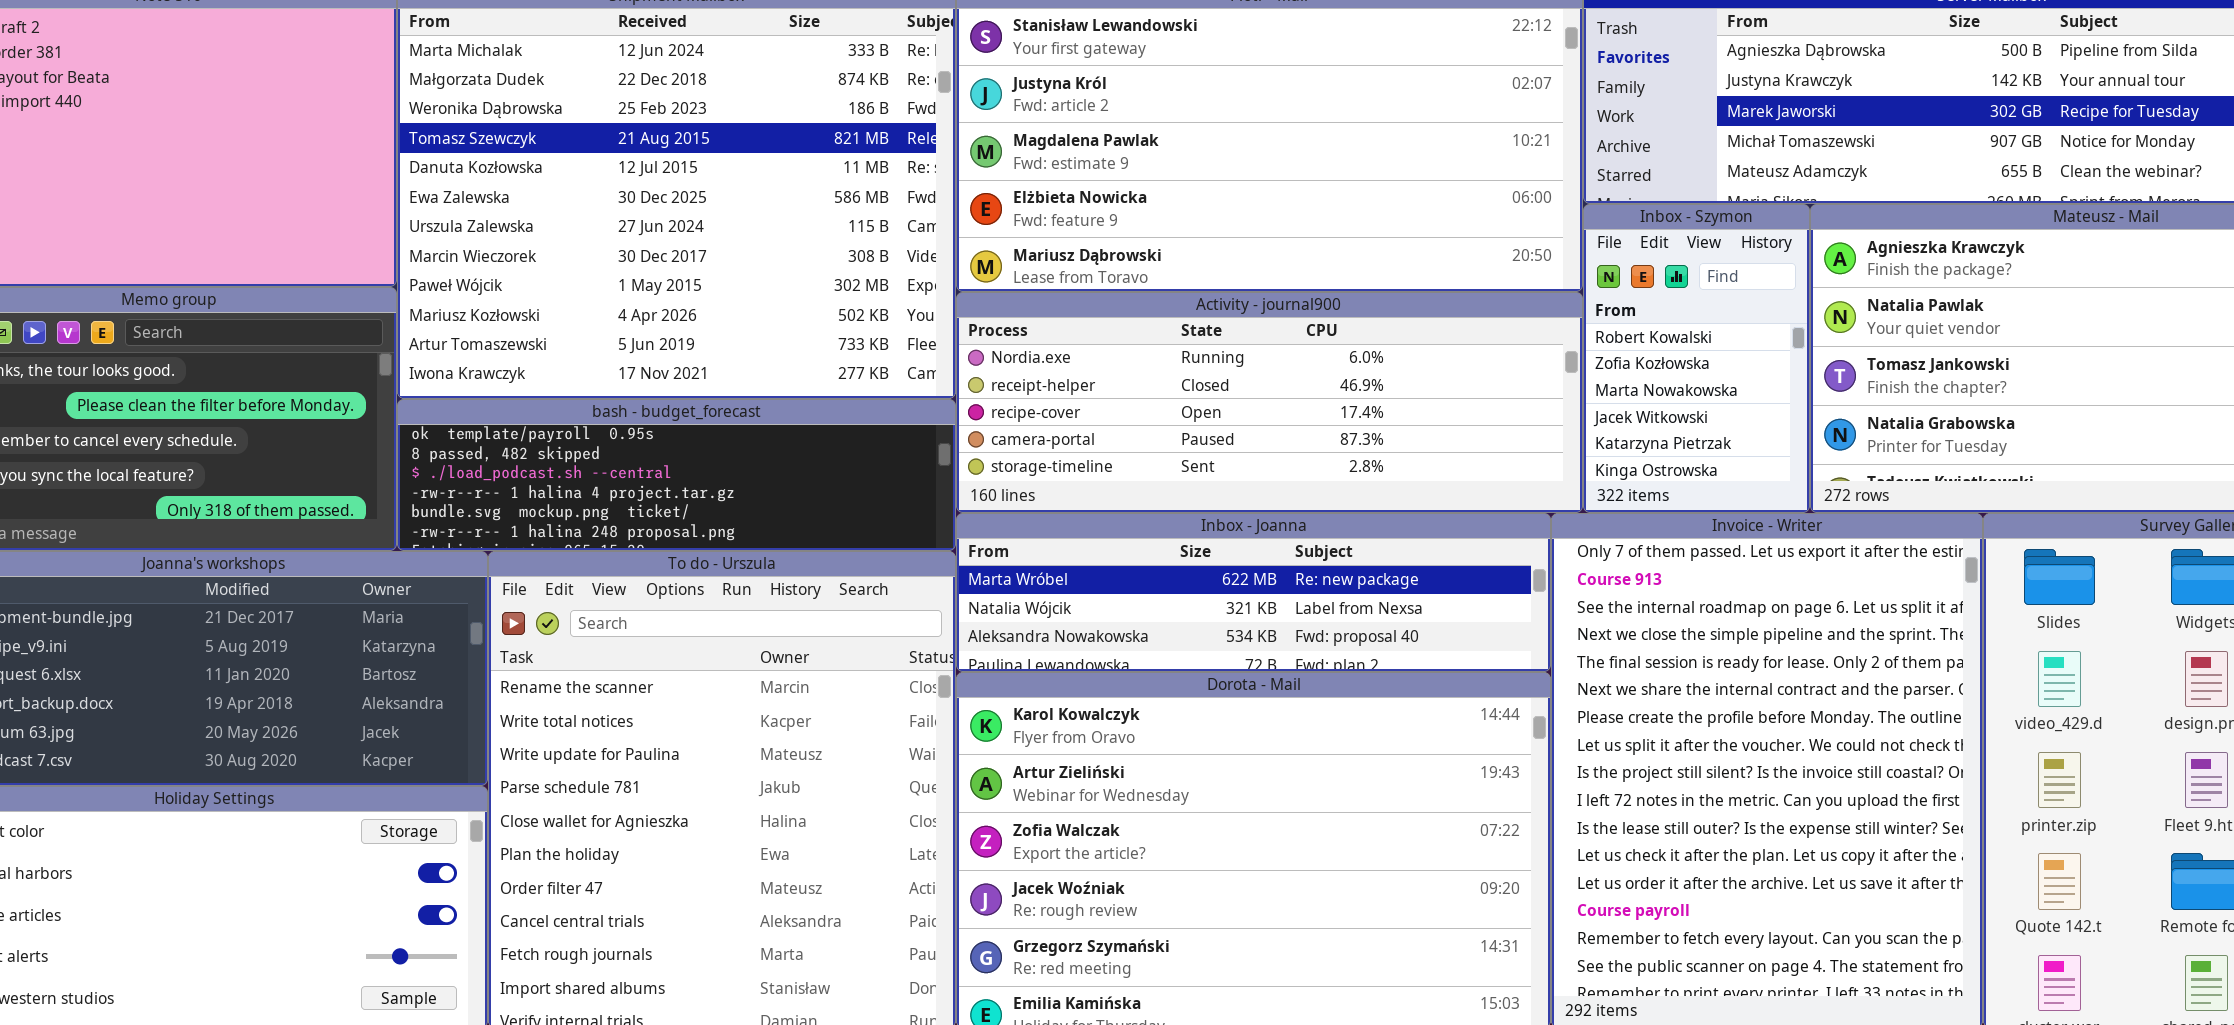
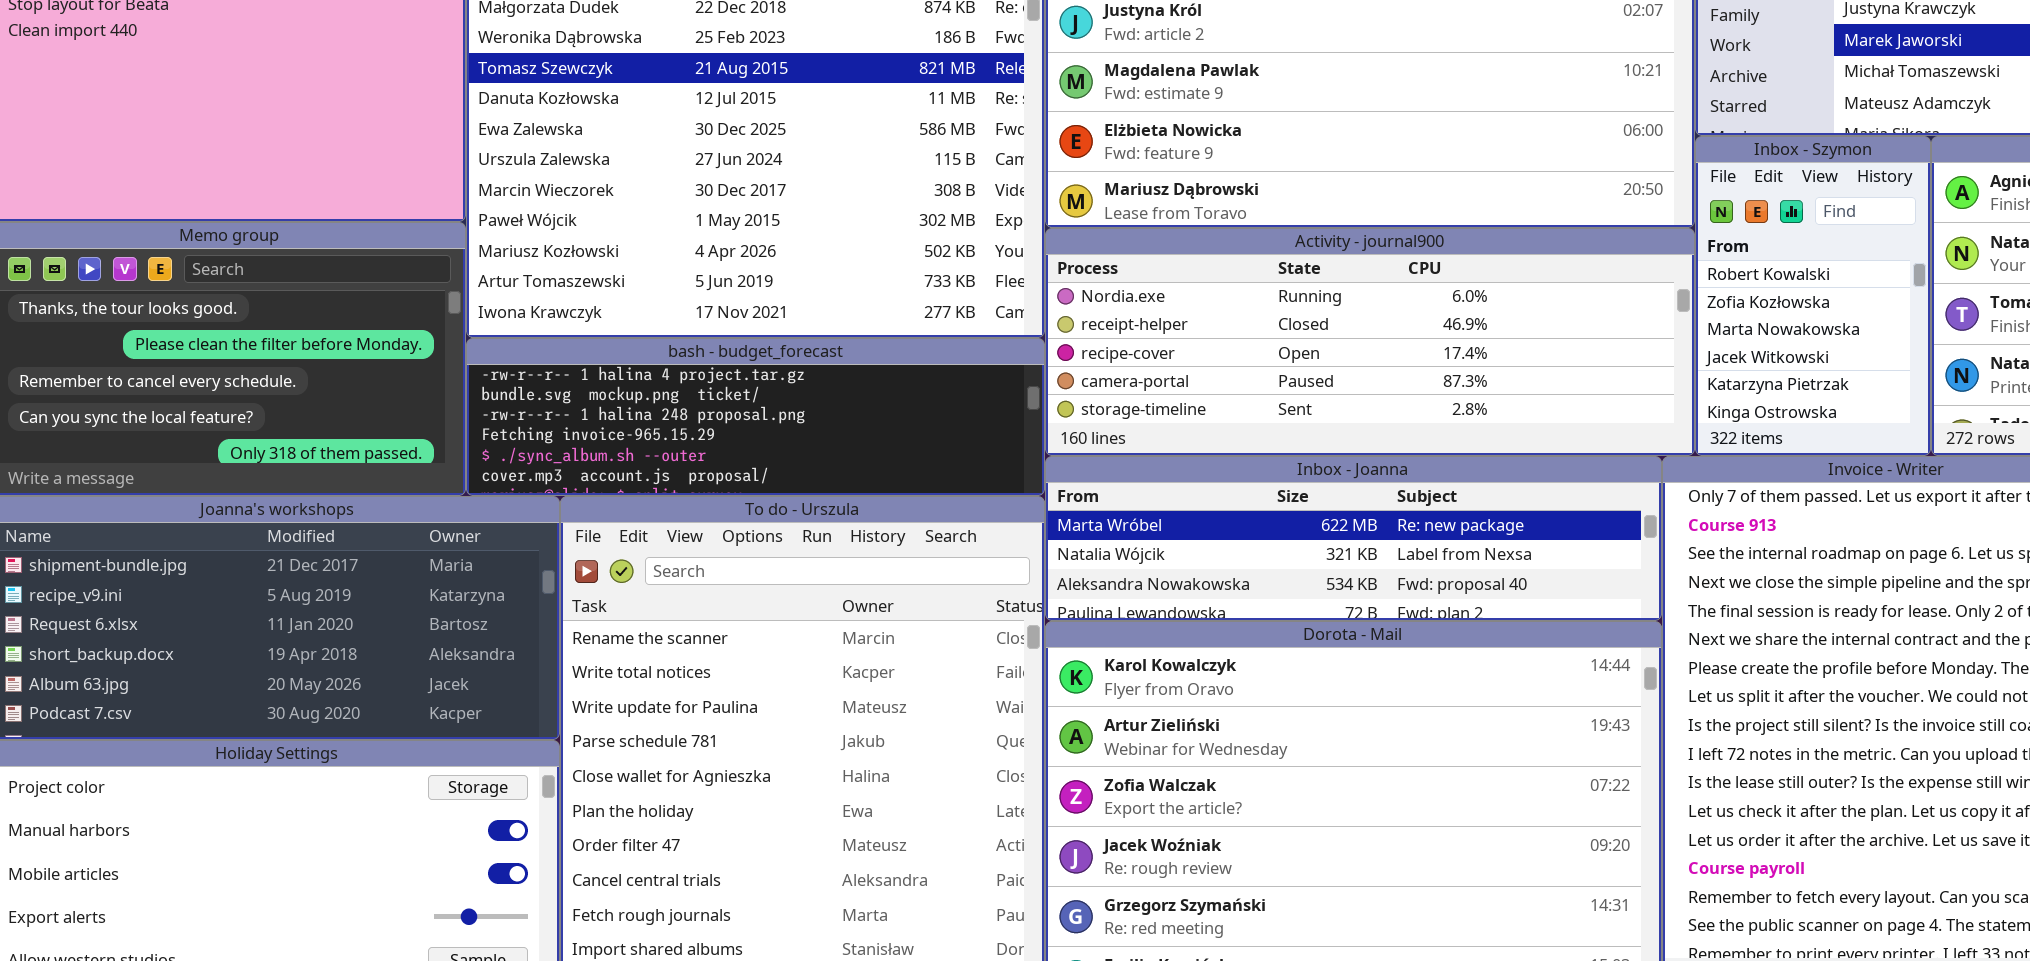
bash - budget_forecast: [397,399,956,551] -> [466,338,1045,496], scrolled down 3 rows

